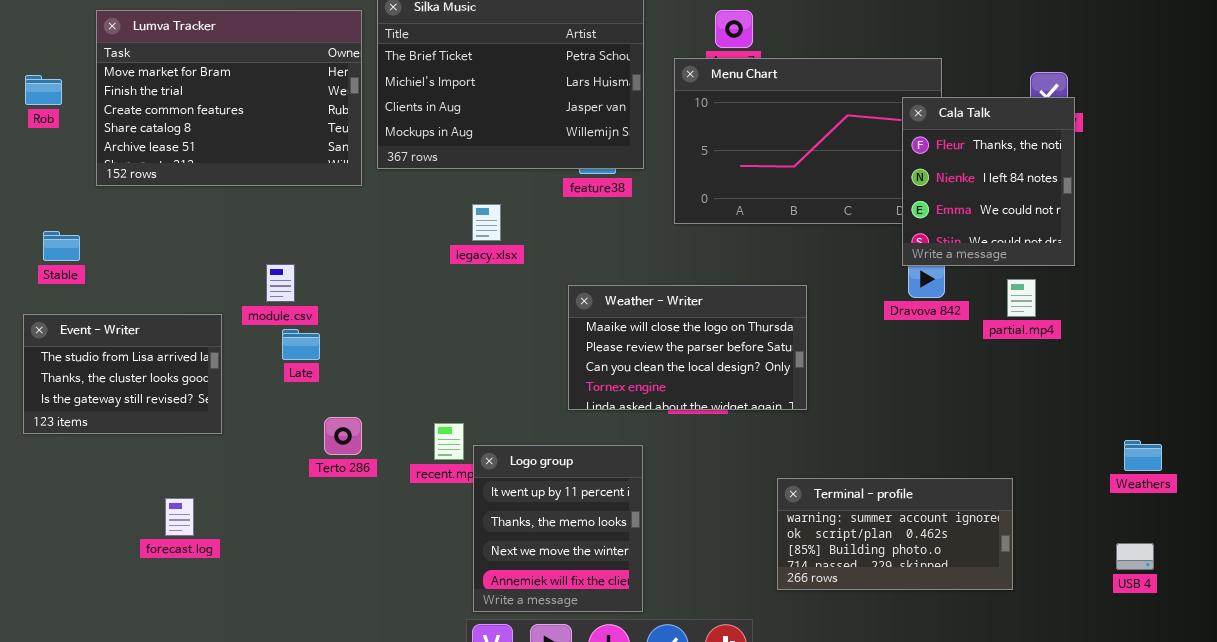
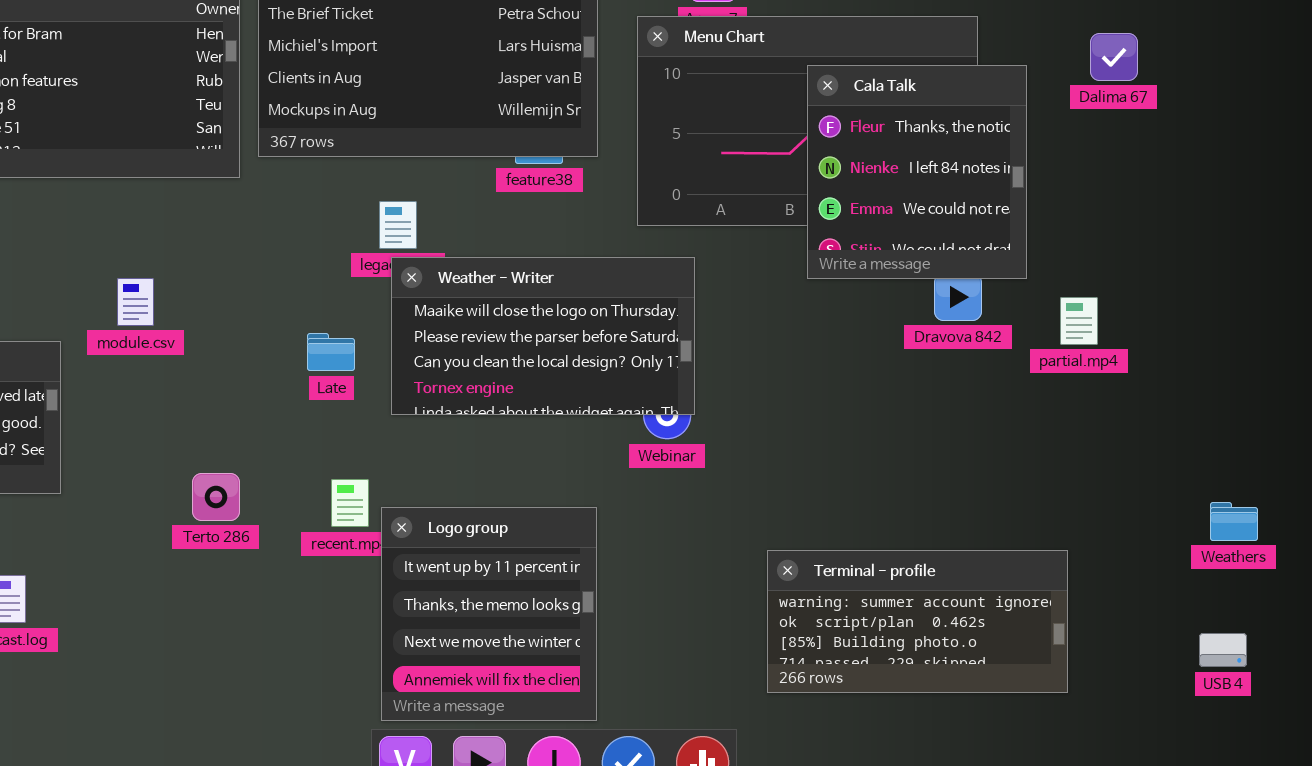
Cala Talk: [902,97,1075,266] -> [807,65,1027,279], moved
Weather - Writer: [568,285,807,410] -> [391,257,695,415], moved
Late: [282,329,320,360] -> [307,333,355,371], moved

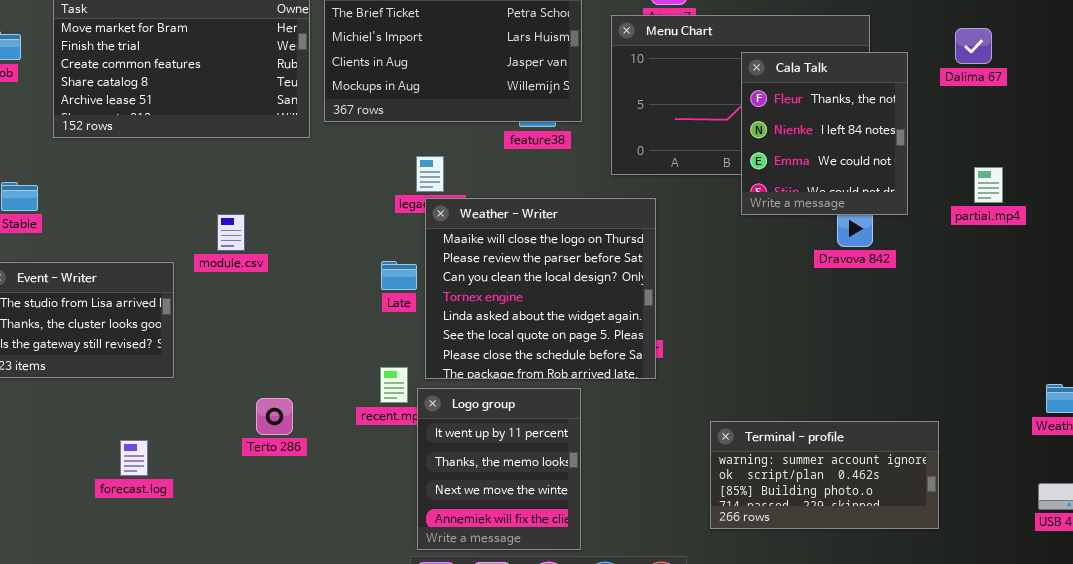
Weather - Writer: [391,257,695,415] -> [425,198,656,379], resized
partial.mp4: [1060,297,1098,345] -> [974,167,1003,203], moved
Late: [307,333,355,371] -> [381,261,417,290], moved
Terto 286: [192,473,240,521] -> [256,398,293,435], moved

